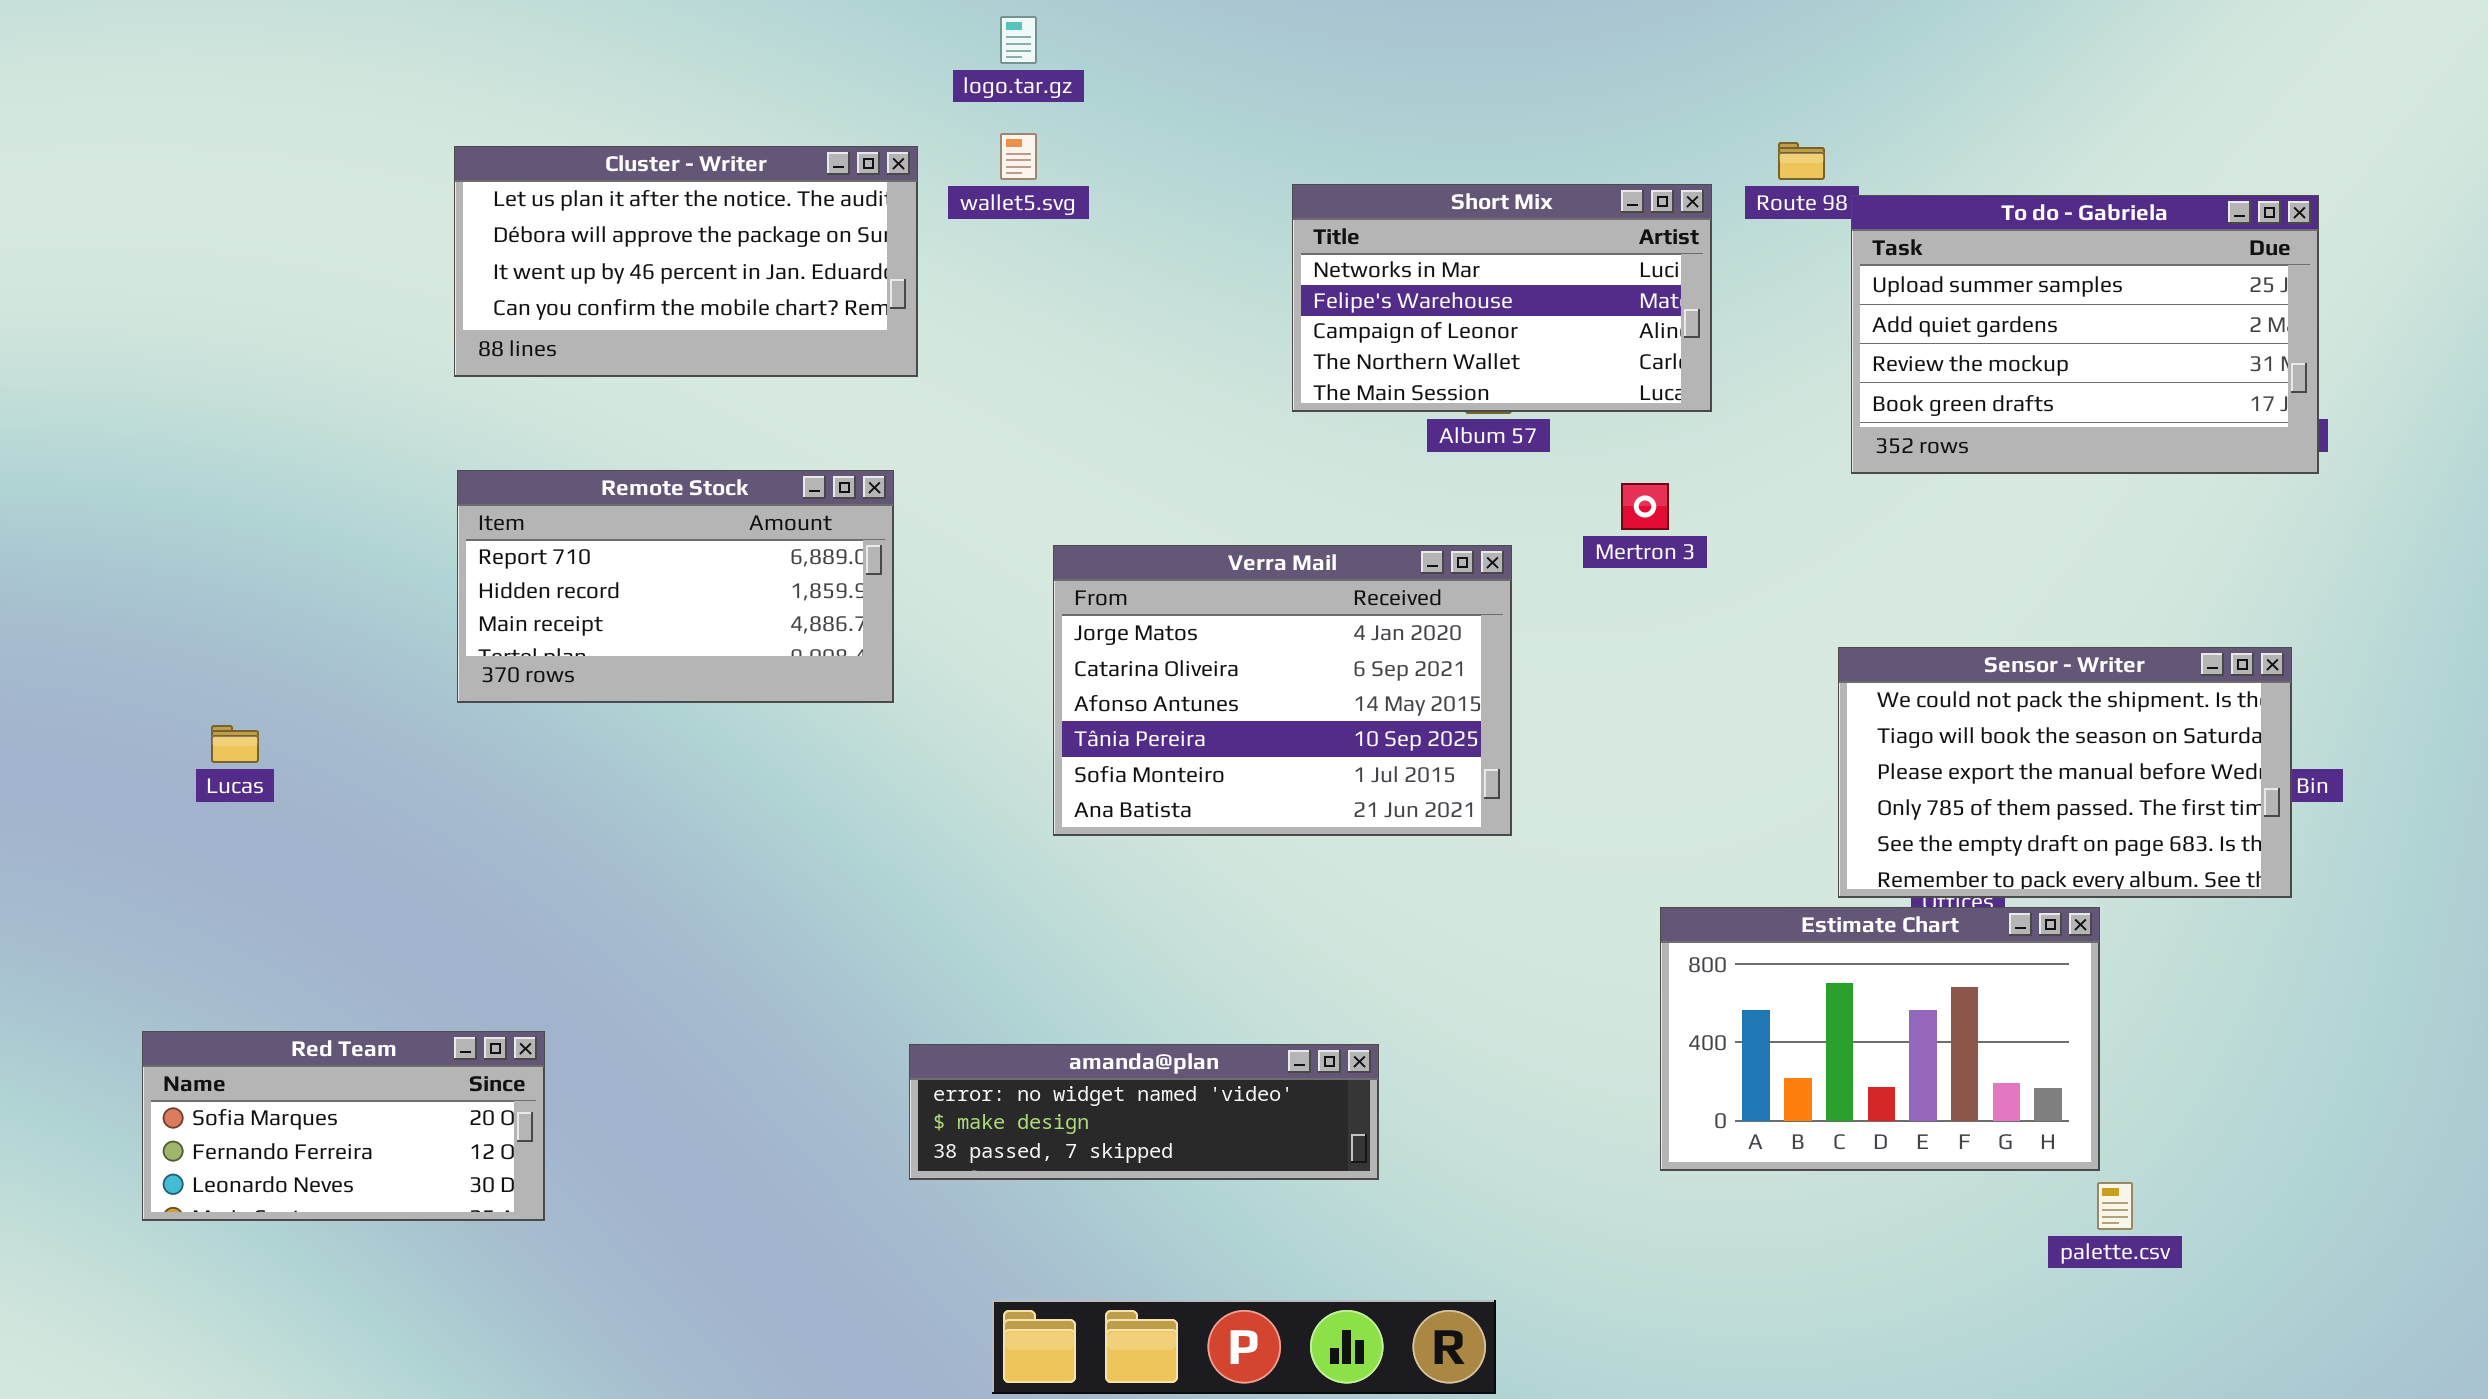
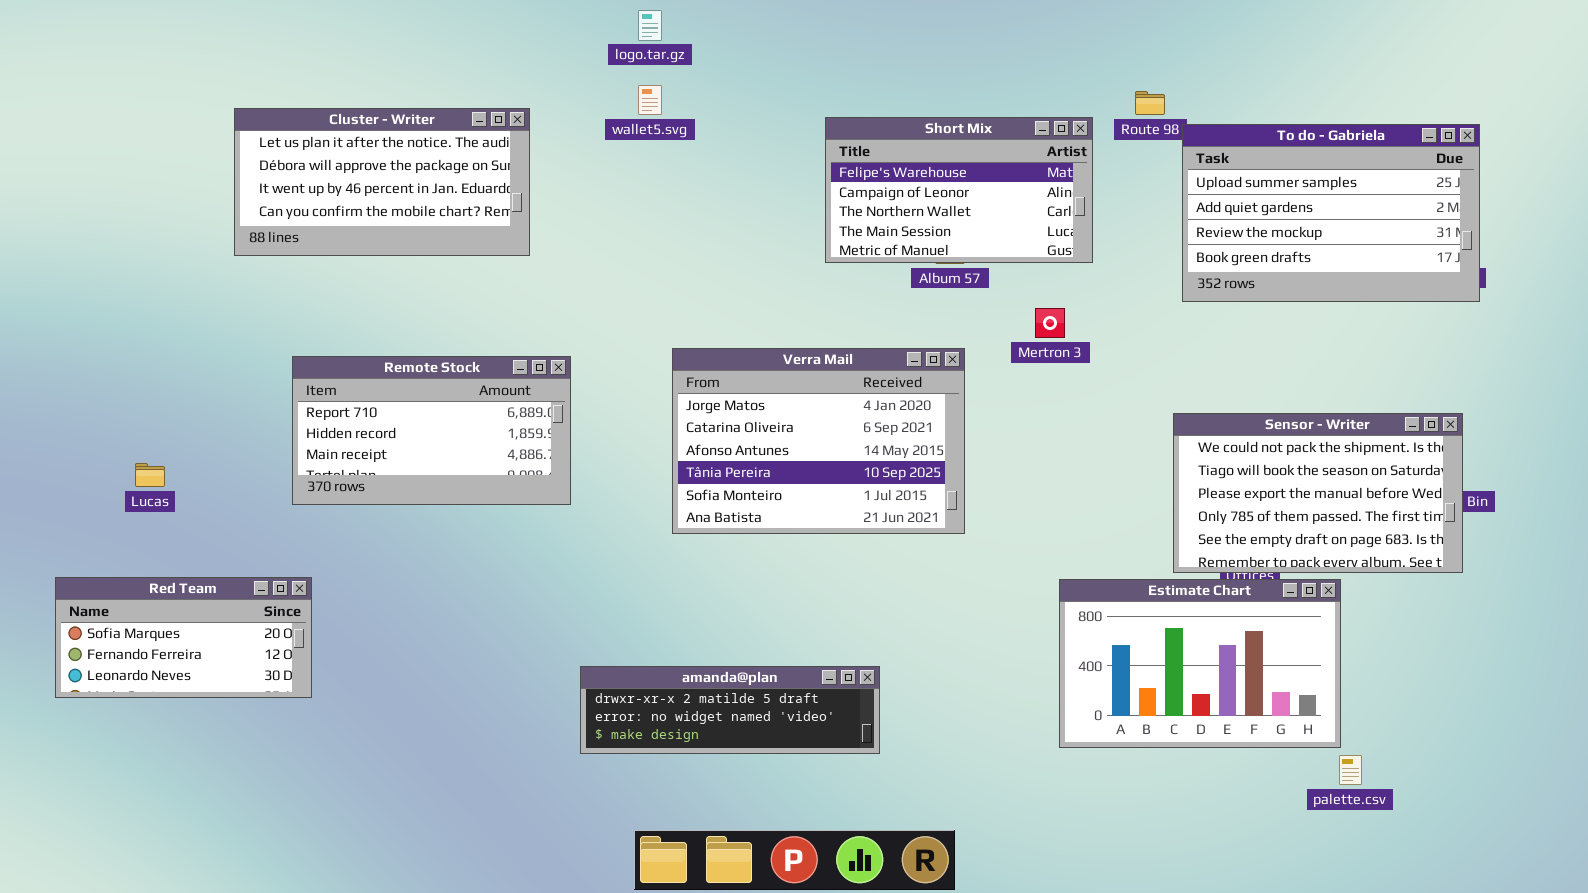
Cluster - Writer: [454,146,918,377] -> [234,108,530,256], moved
Short Mix: [1292,184,1712,412] -> [825,117,1093,263], scrolled down 1 row
Remote Stock: [457,470,894,703] -> [292,356,571,505], moved
Red Team: [142,1031,545,1221] -> [55,577,312,698], moved
amanda@plan: [909,1044,1379,1180] -> [580,666,880,754], scrolled up 1 row

